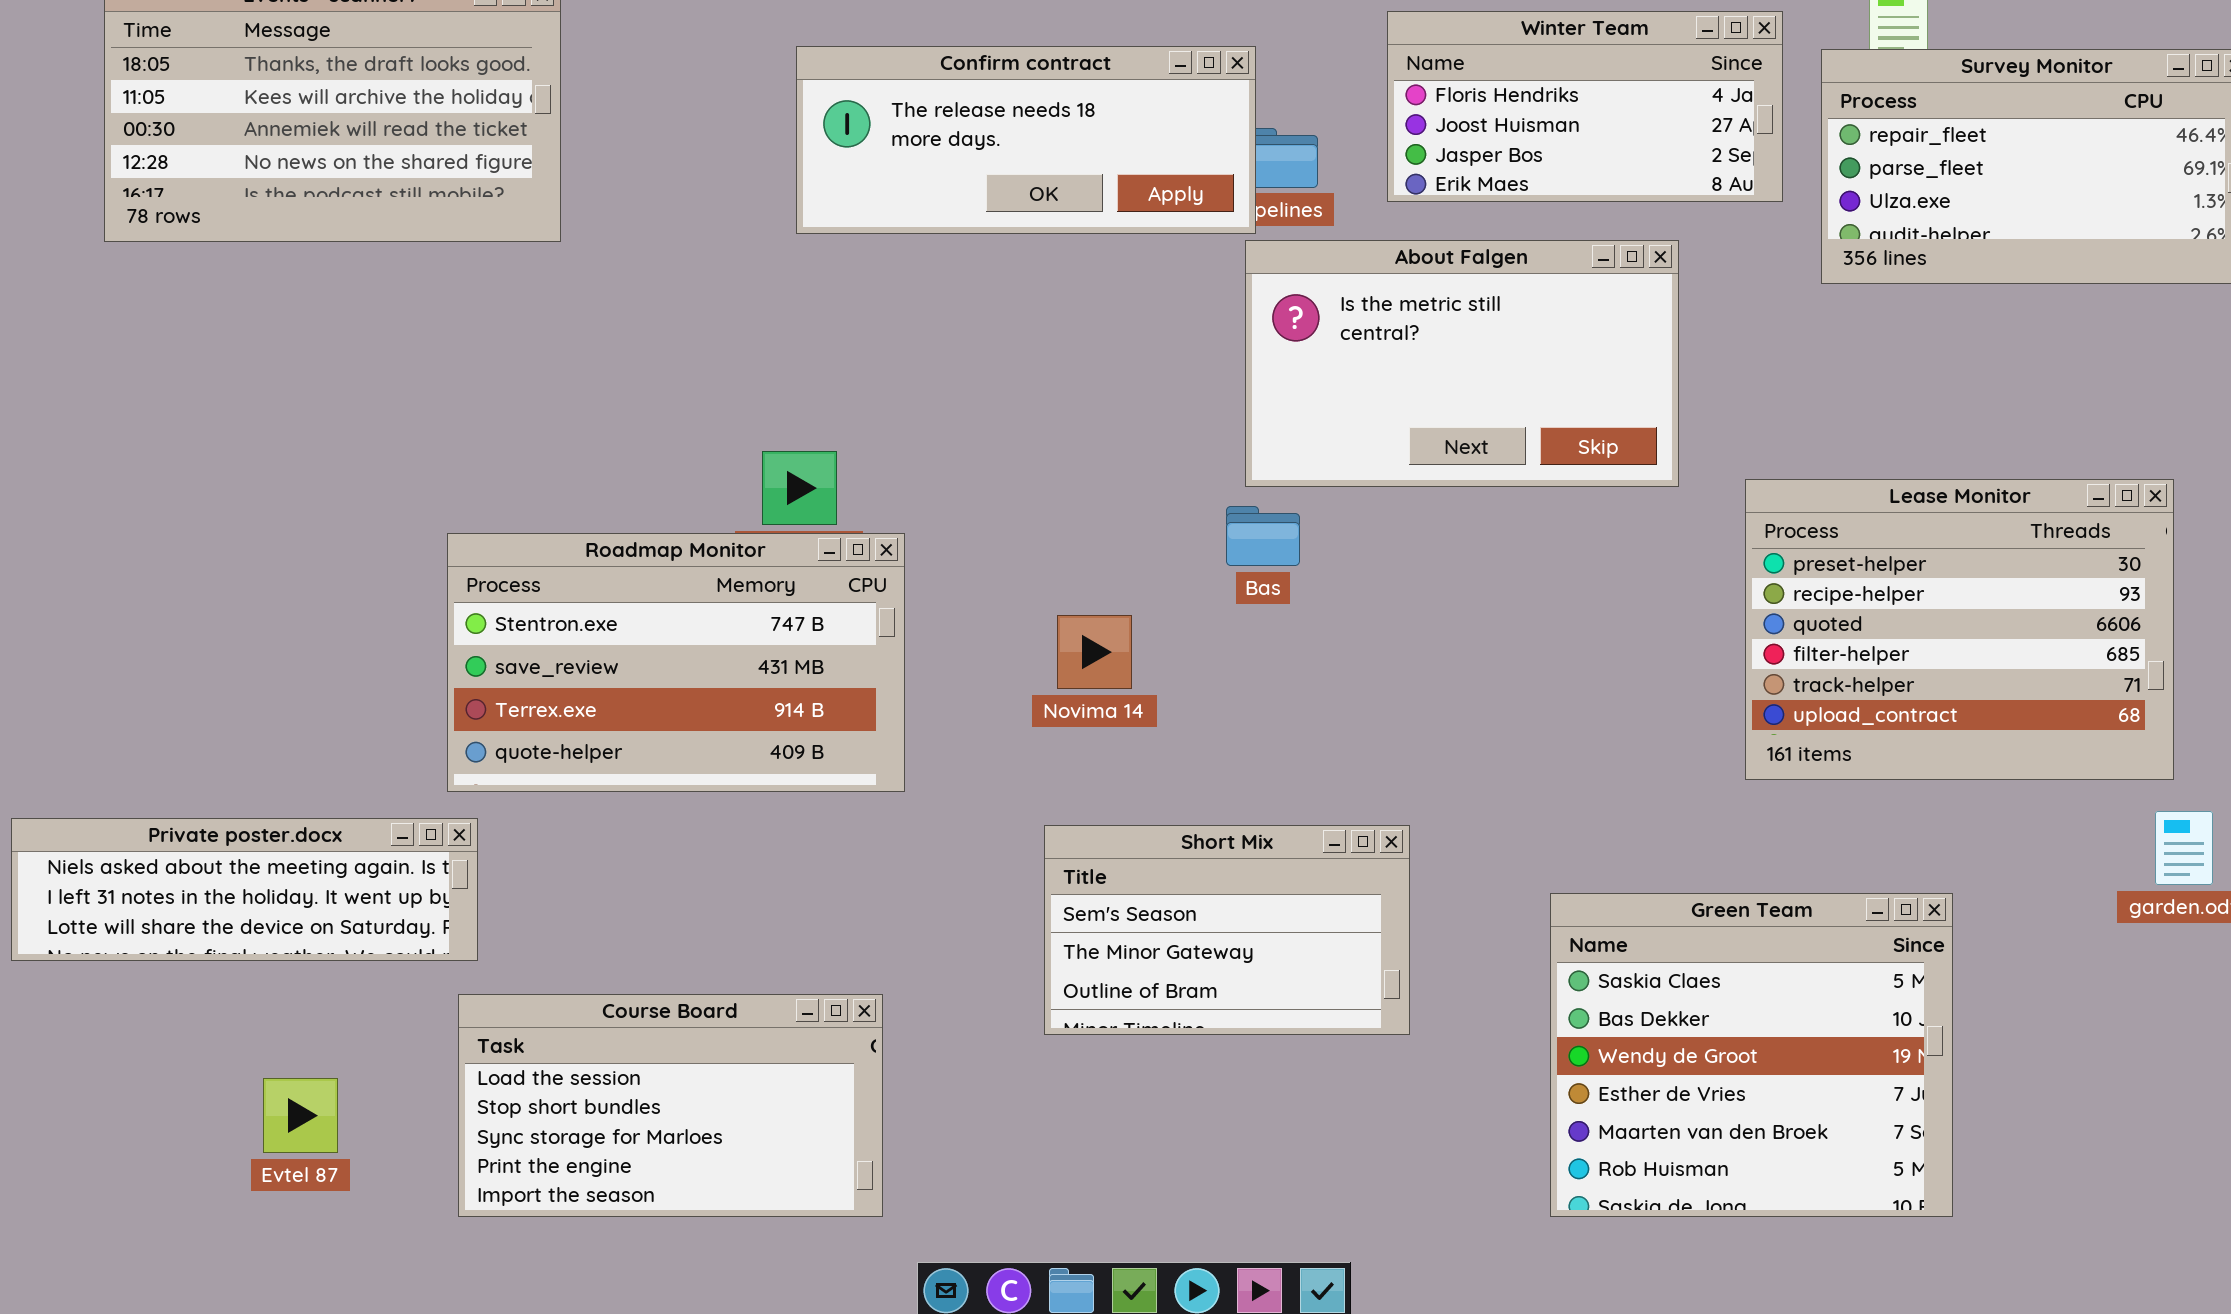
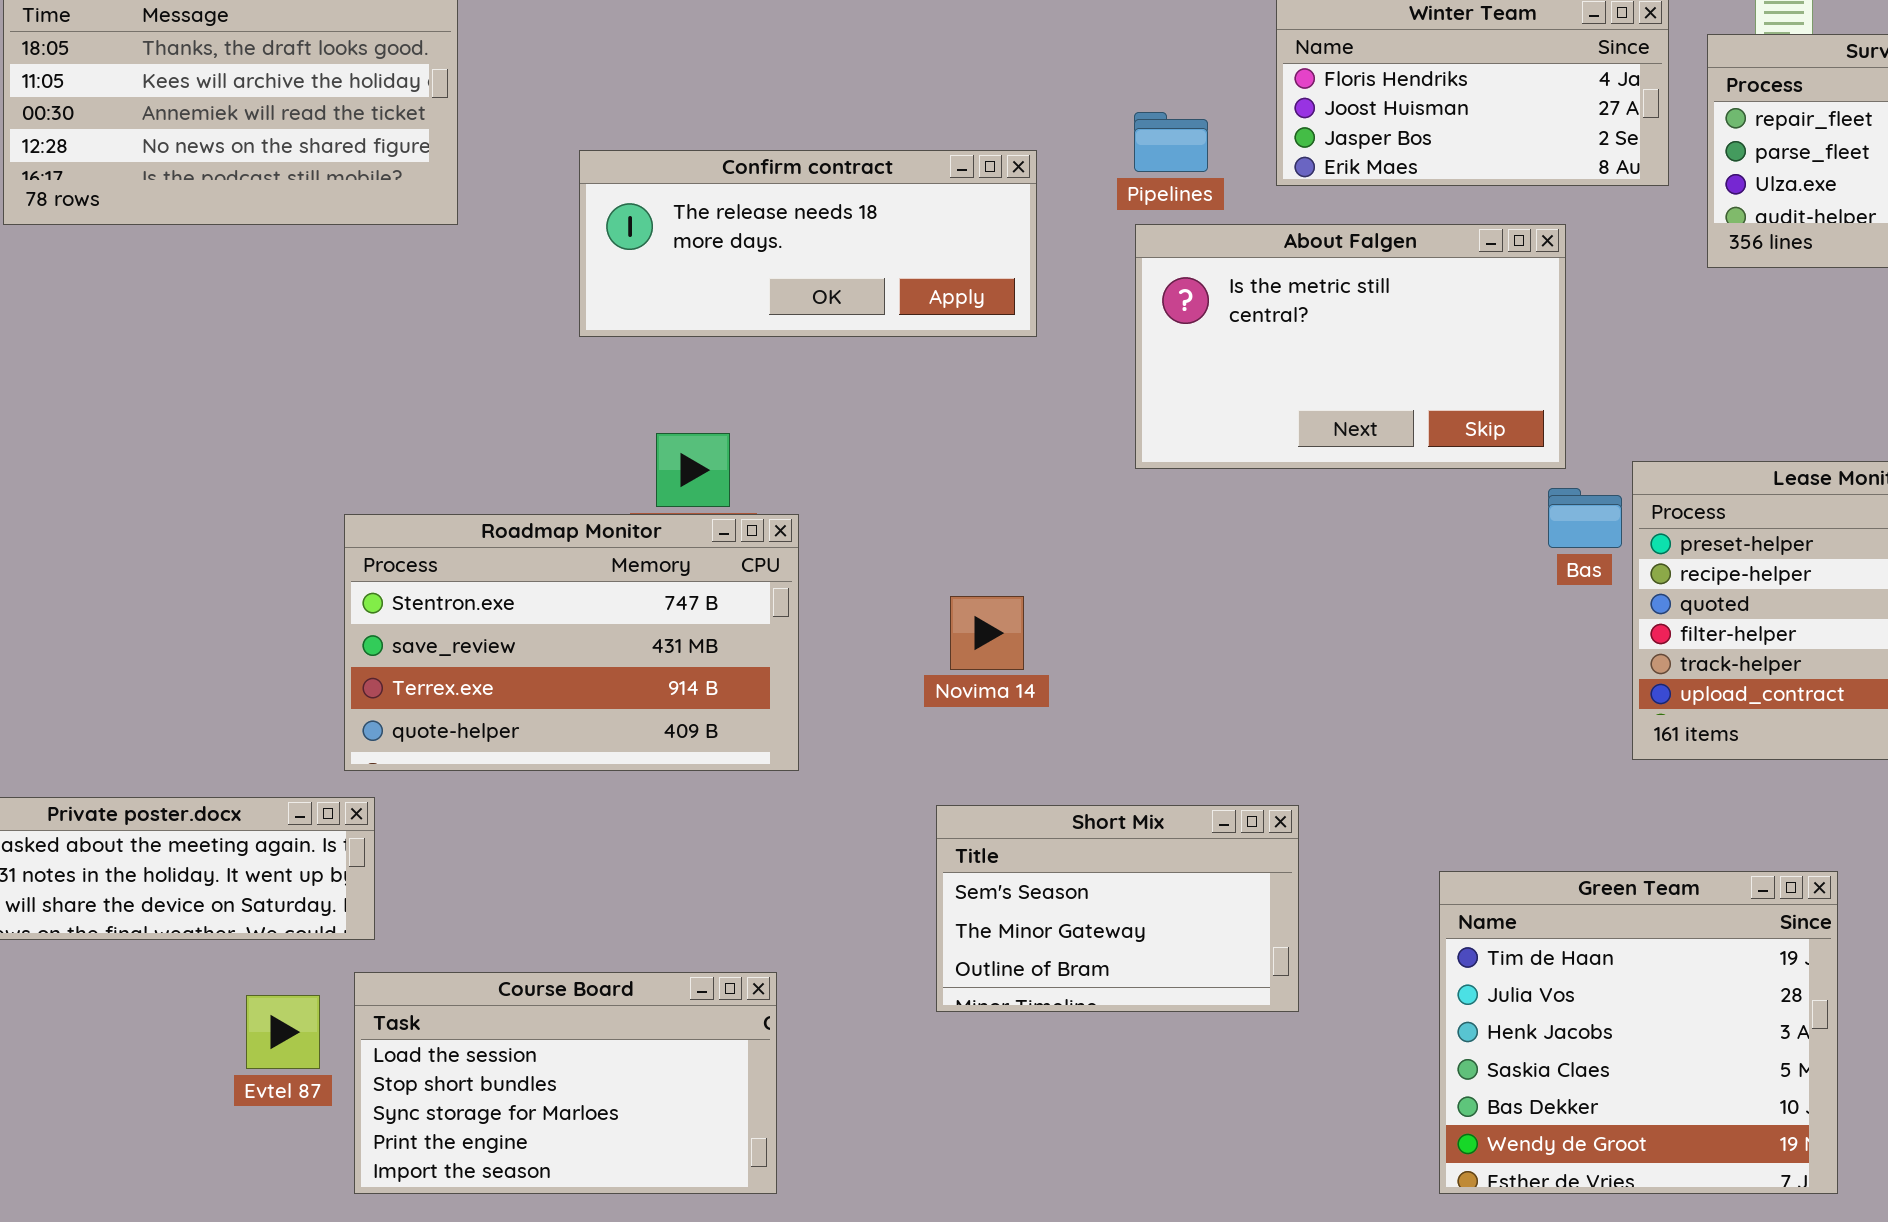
Confirm contract: [796,46,1256,234] -> [579,150,1037,337], moved
Bas: [1226,506,1300,566] -> [1548,488,1622,548], moved
Green Team: [1550,893,1953,1217] -> [1439,871,1838,1194], scrolled up 3 rows
Evtel 87: [263,1078,338,1153] -> [246,995,320,1069], moved

